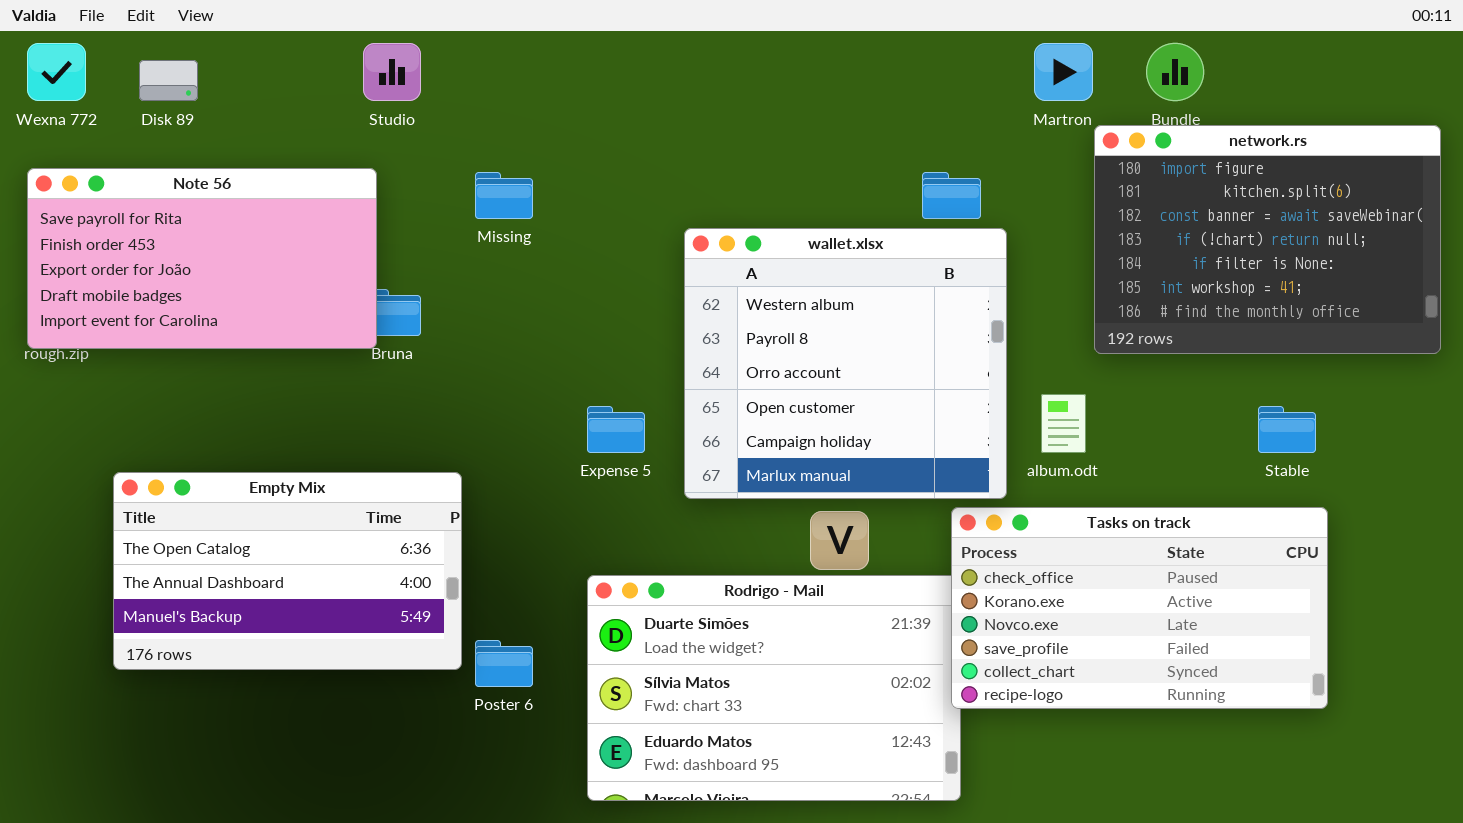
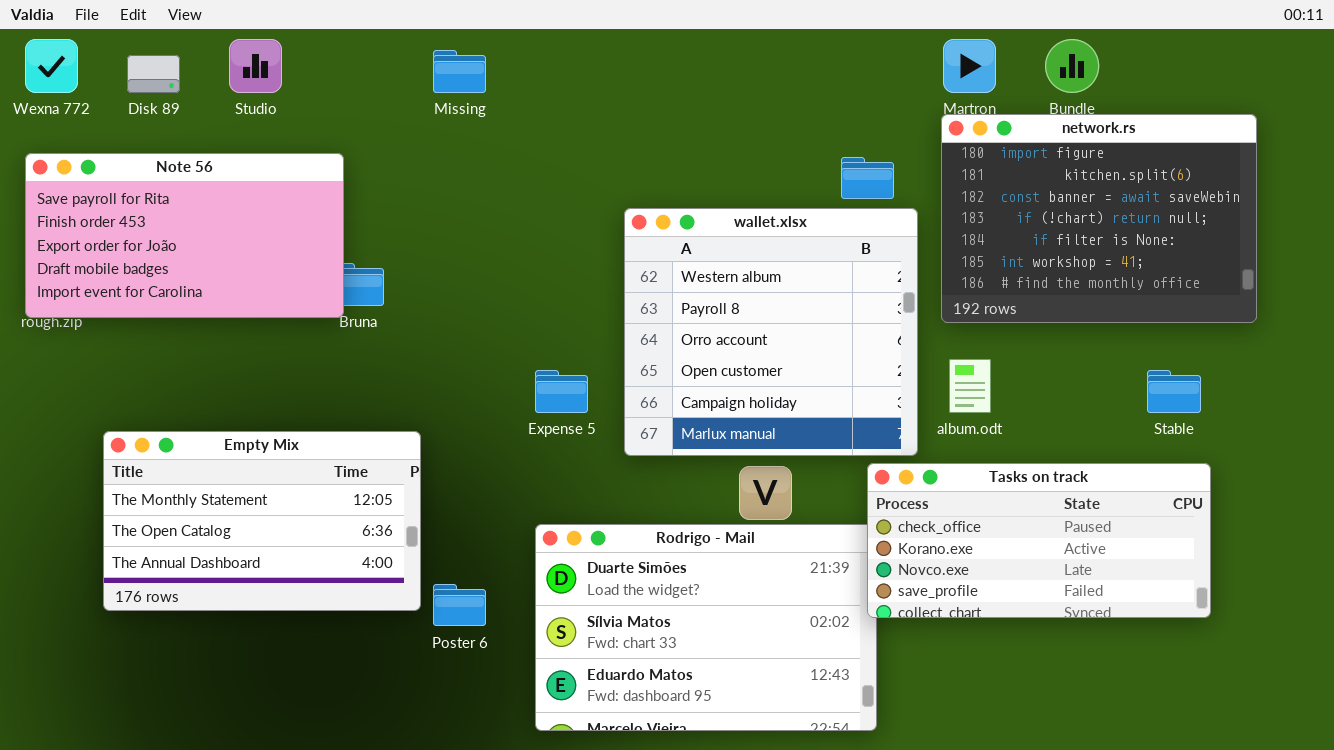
Studio: [363,43,421,101] -> [229,39,282,93], moved
network.rs: [1094,125,1441,354] -> [941,114,1257,323], moved
Missing: [475,172,533,219] -> [433,50,486,93], moved
Empty Mix: [113,472,462,670] -> [103,431,421,611], scrolled up 1 row
Tasks on track: [951,507,1328,709] -> [867,463,1211,618], resized

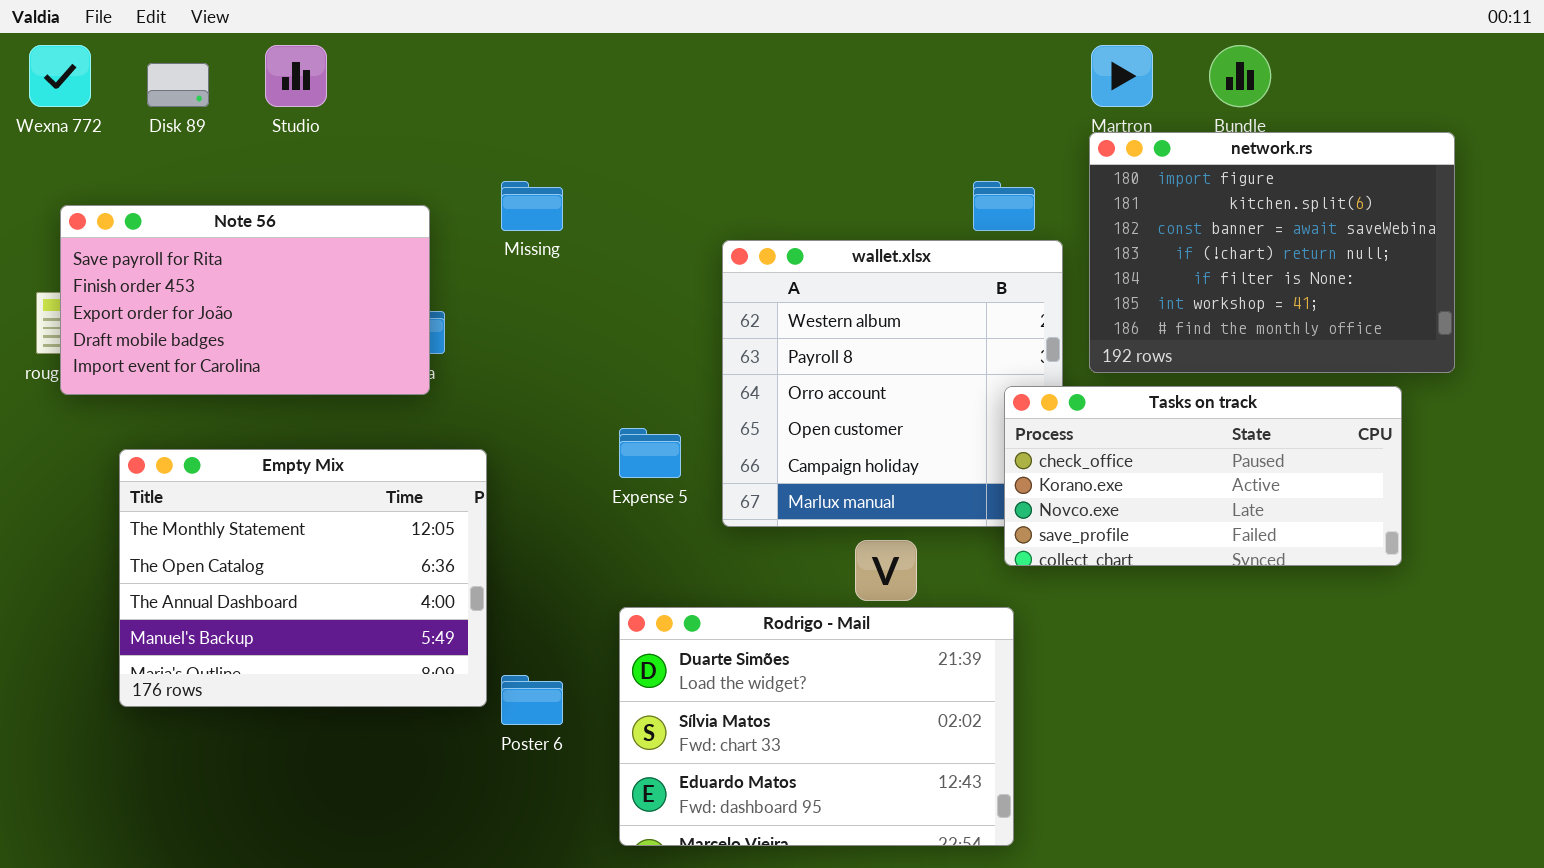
Missing: [433,50,486,93] -> [501,181,563,231], moved
Note 56: [25,153,344,318] -> [60,205,430,395], moved
Empty Mix: [103,431,421,611] -> [119,449,487,707], resized
Tasks on track: [867,463,1211,618] -> [1004,386,1402,566], moved

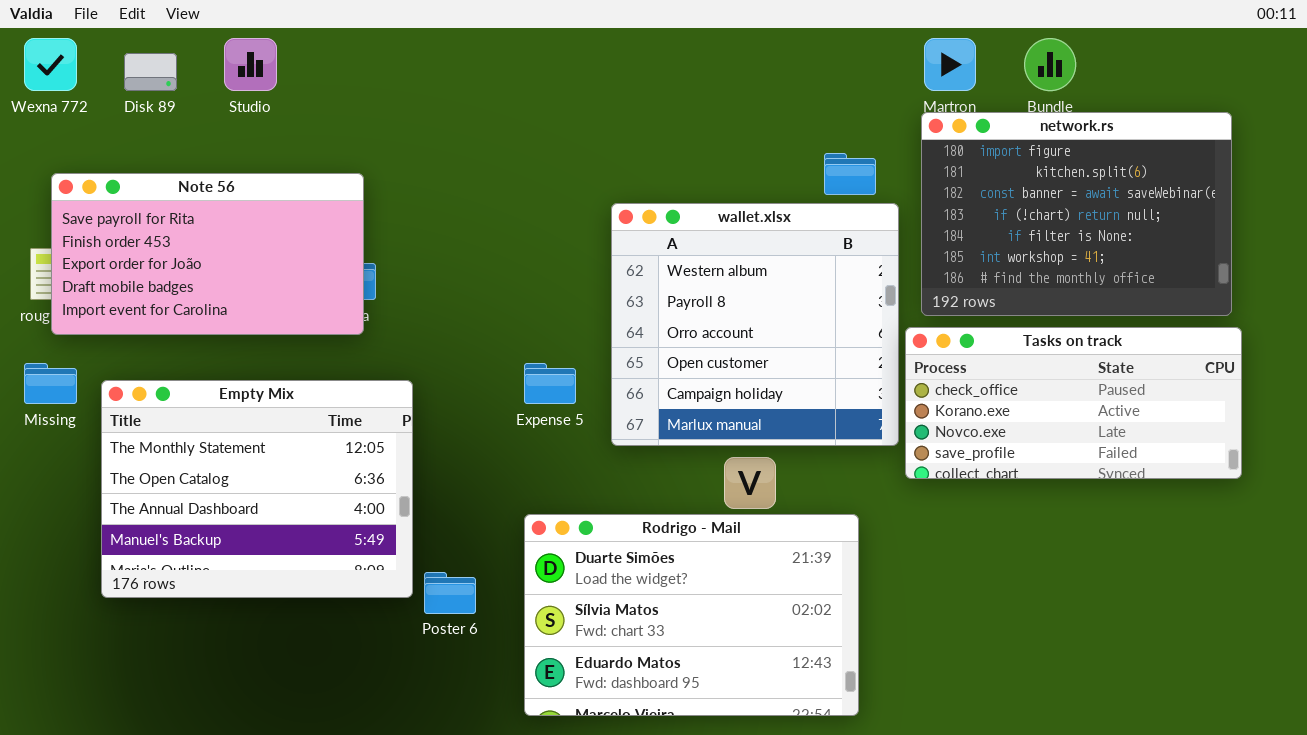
Missing: [501,181,563,231] -> [24,363,77,404], moved
Tasks on track: [1004,386,1402,566] -> [905,327,1242,479], moved

